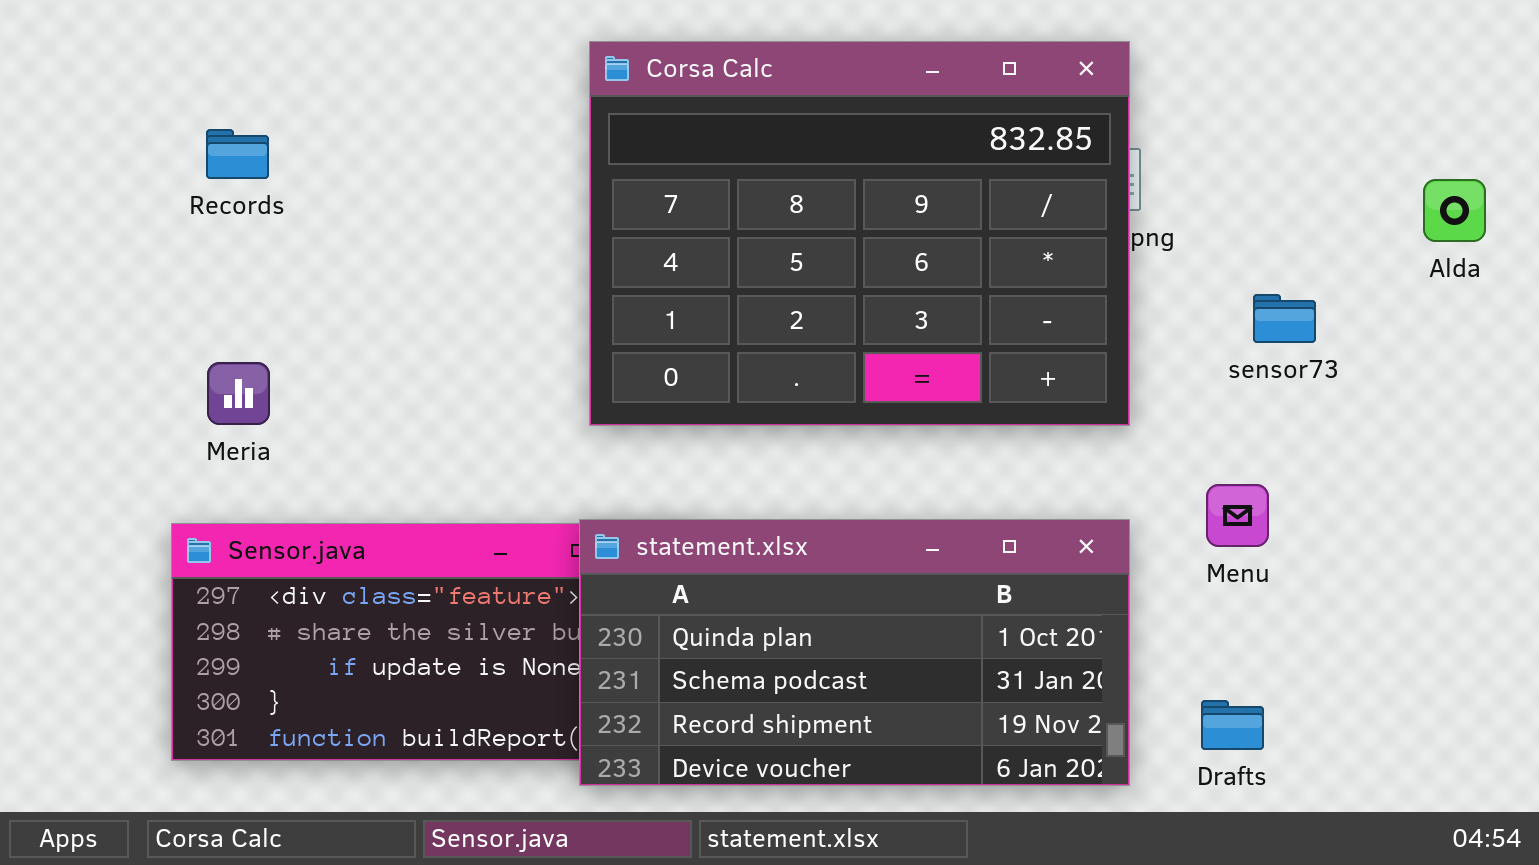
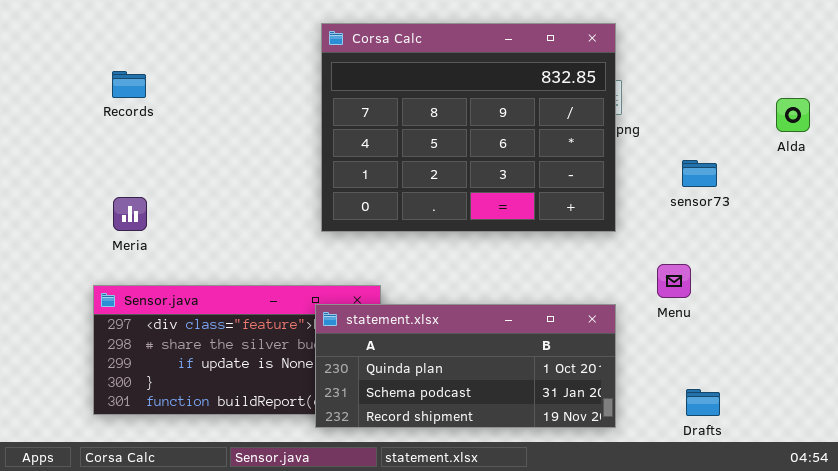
statement.xlsx: [579,519,1130,786] -> [315,304,616,428], resized
Drafts: [1201,700,1264,750] -> [686,389,720,416], moved

